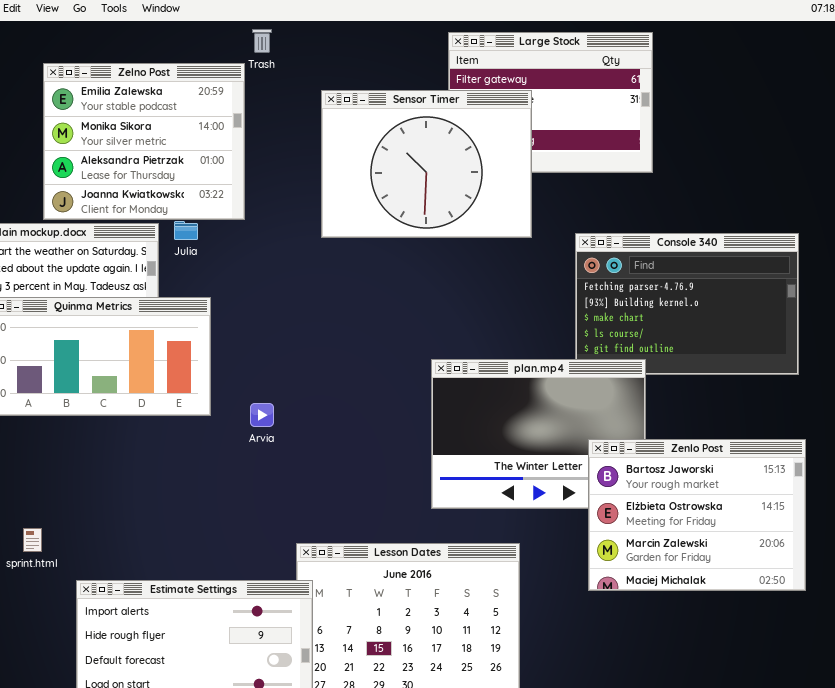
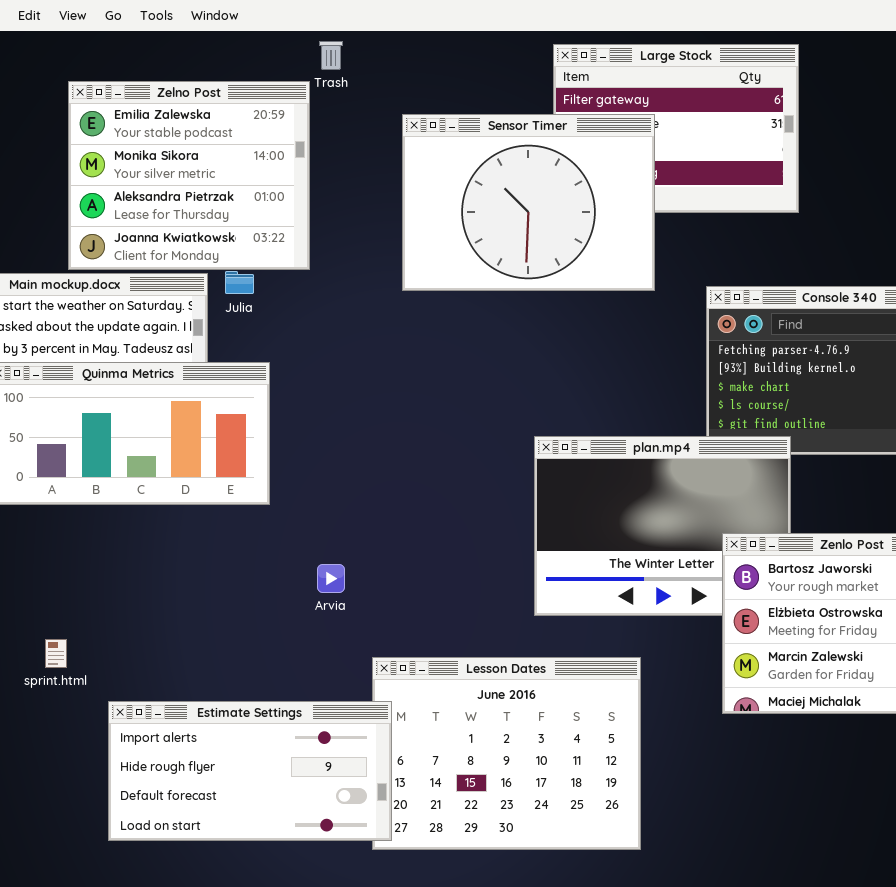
Arvia: [250,403,274,427] -> [317,564,345,593], moved

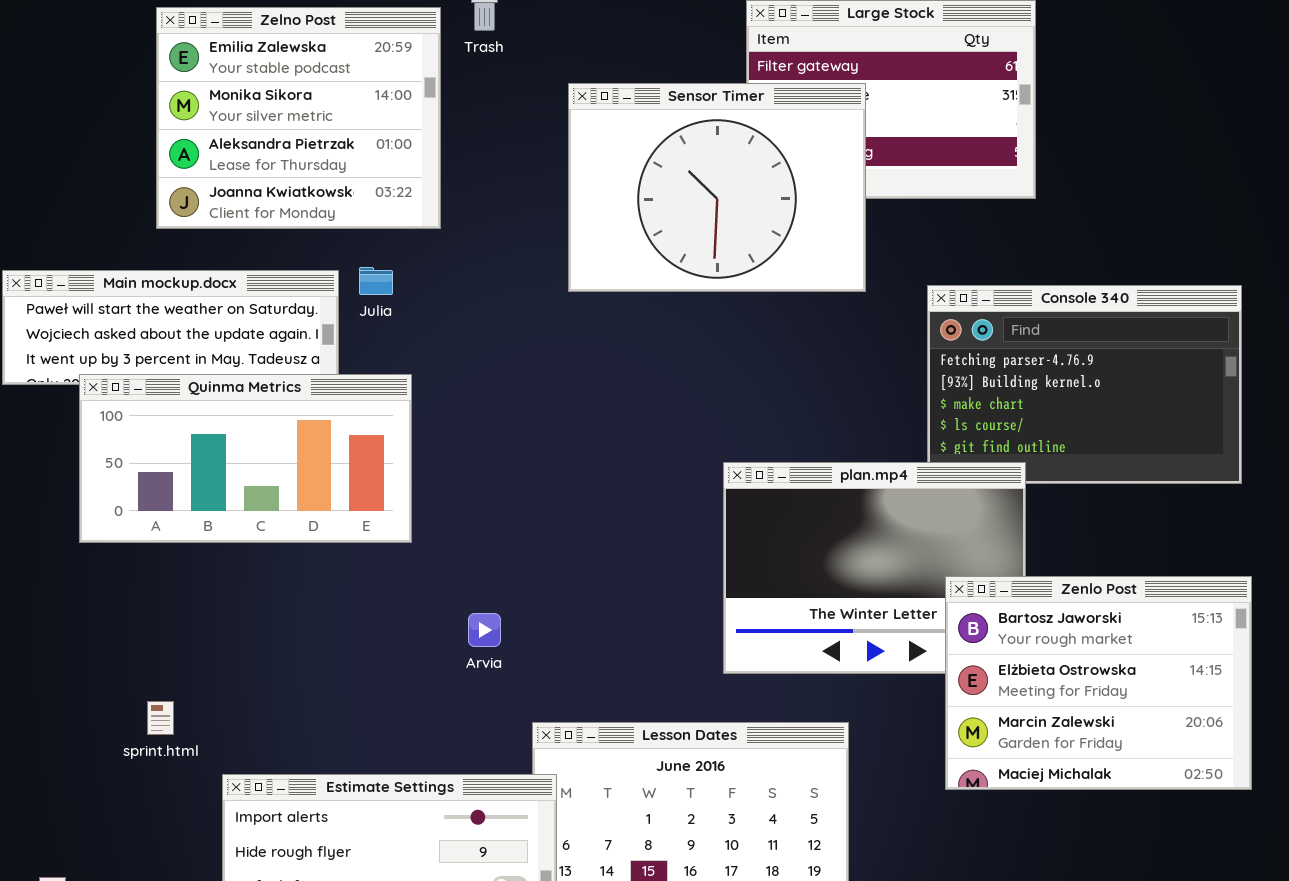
Zelno Post: [68,81,310,270] -> [156,7,441,229], moved

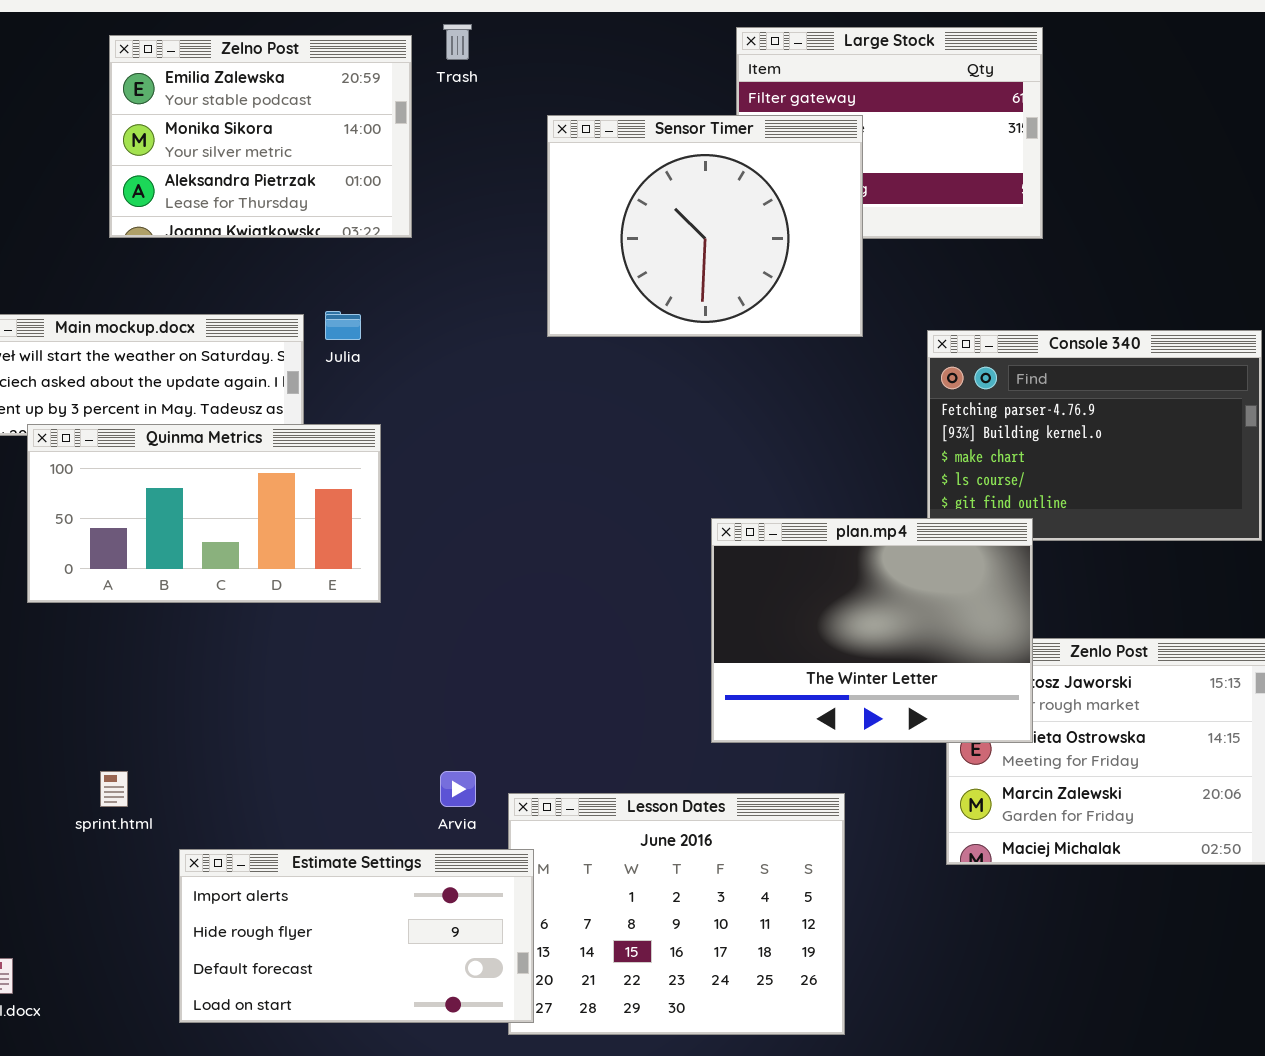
Zelno Post: [156,7,441,229] -> [109,35,412,238], resized
plan.mp4: [723,462,1026,674] -> [711,518,1033,743], raised
Arvia: [468,613,501,647] -> [440,771,476,807], moved

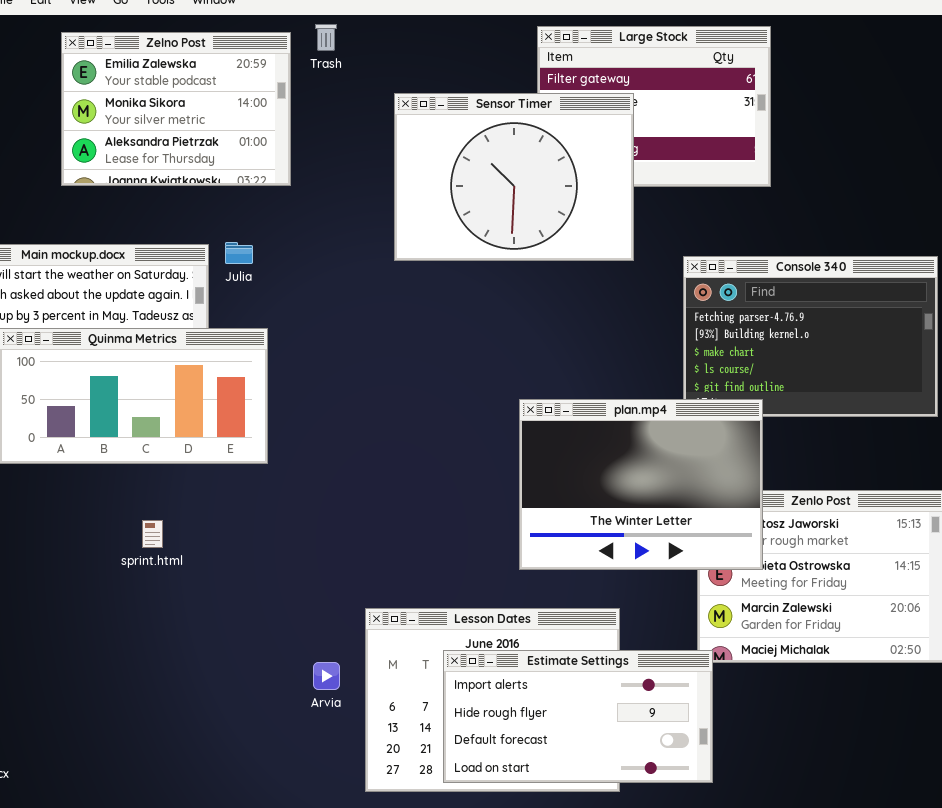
sprint.html: [100,771,128,807] -> [142,520,163,548], moved
Arvia: [440,771,476,807] -> [313,662,340,690], moved
Estimate Settings: [179,849,534,1023] -> [443,650,713,783], moved

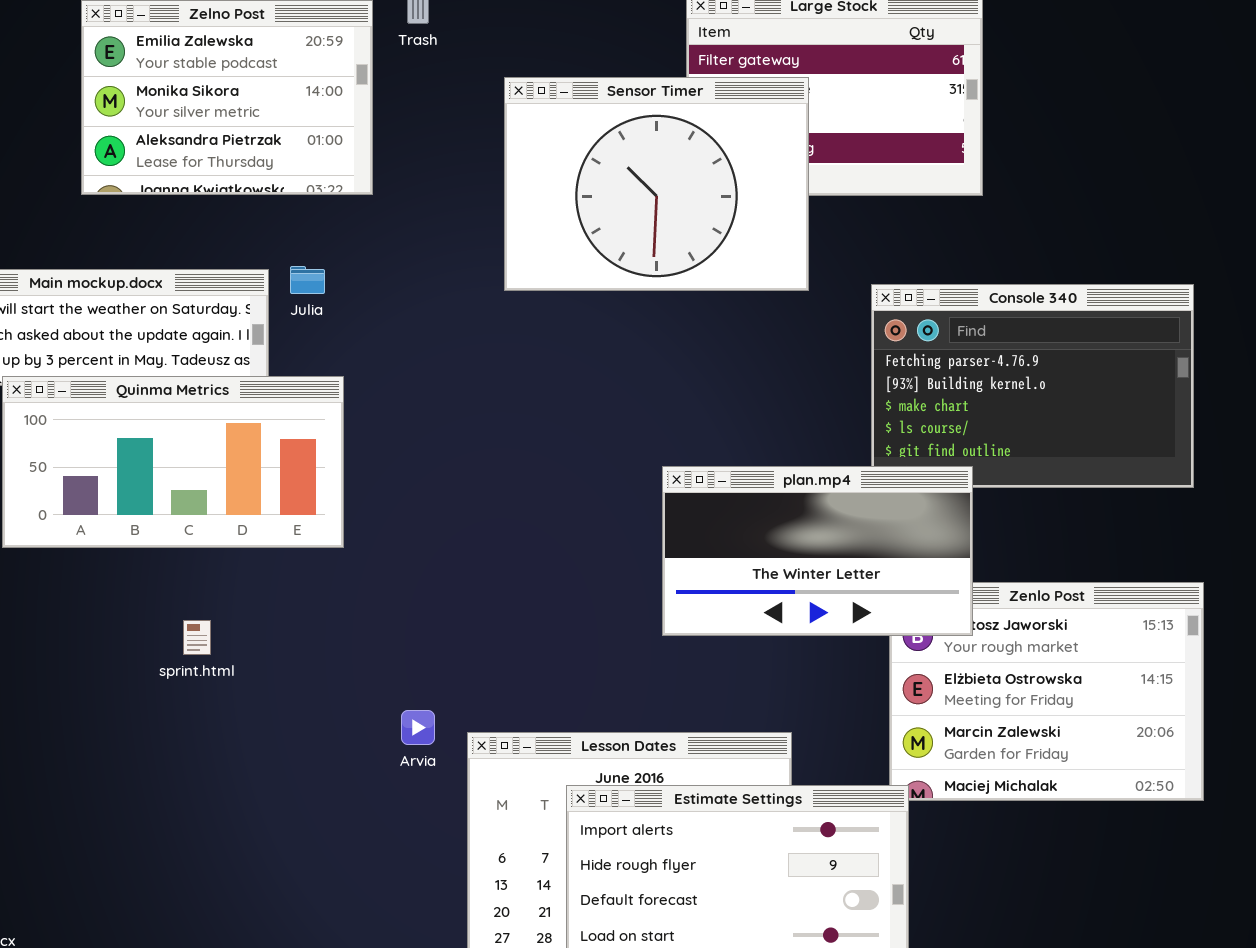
plan.mp4: [519,399,763,570] -> [662,466,973,636], resized
Arvia: [313,662,340,690] -> [401,710,435,745], moved

